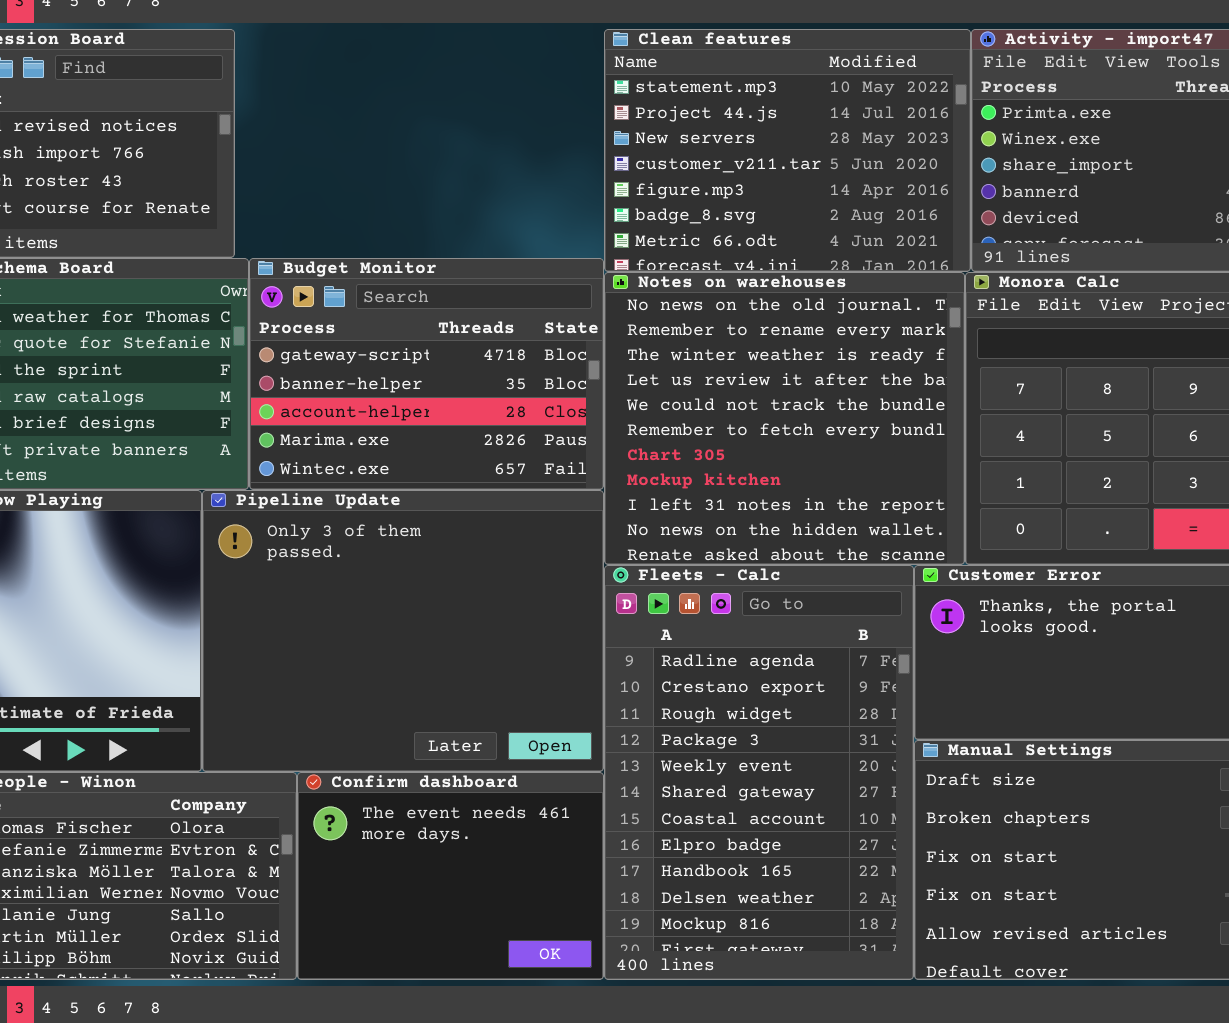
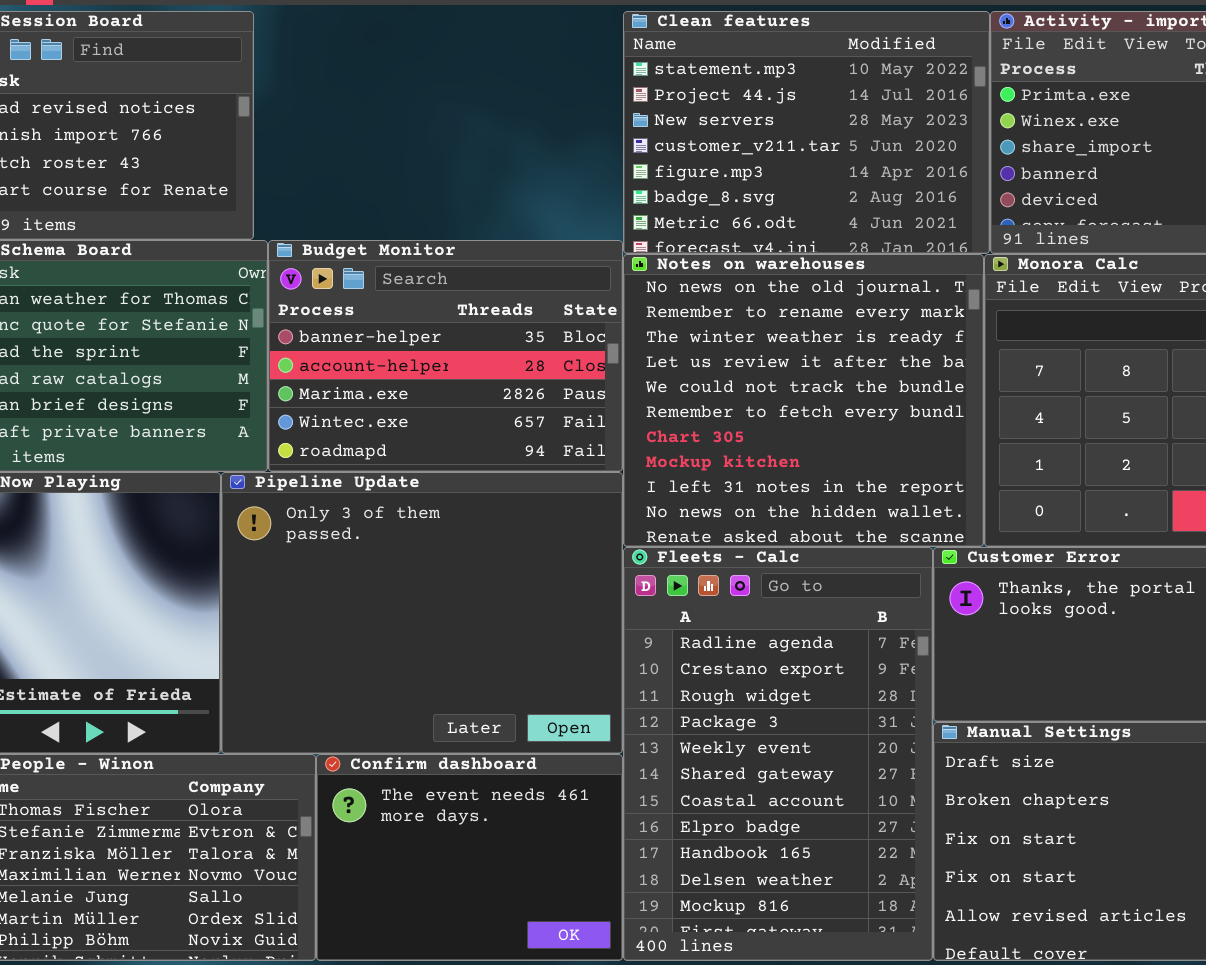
Budget Monitor: [249,258,604,490] -> [268,240,623,472], scrolled down 1 row

